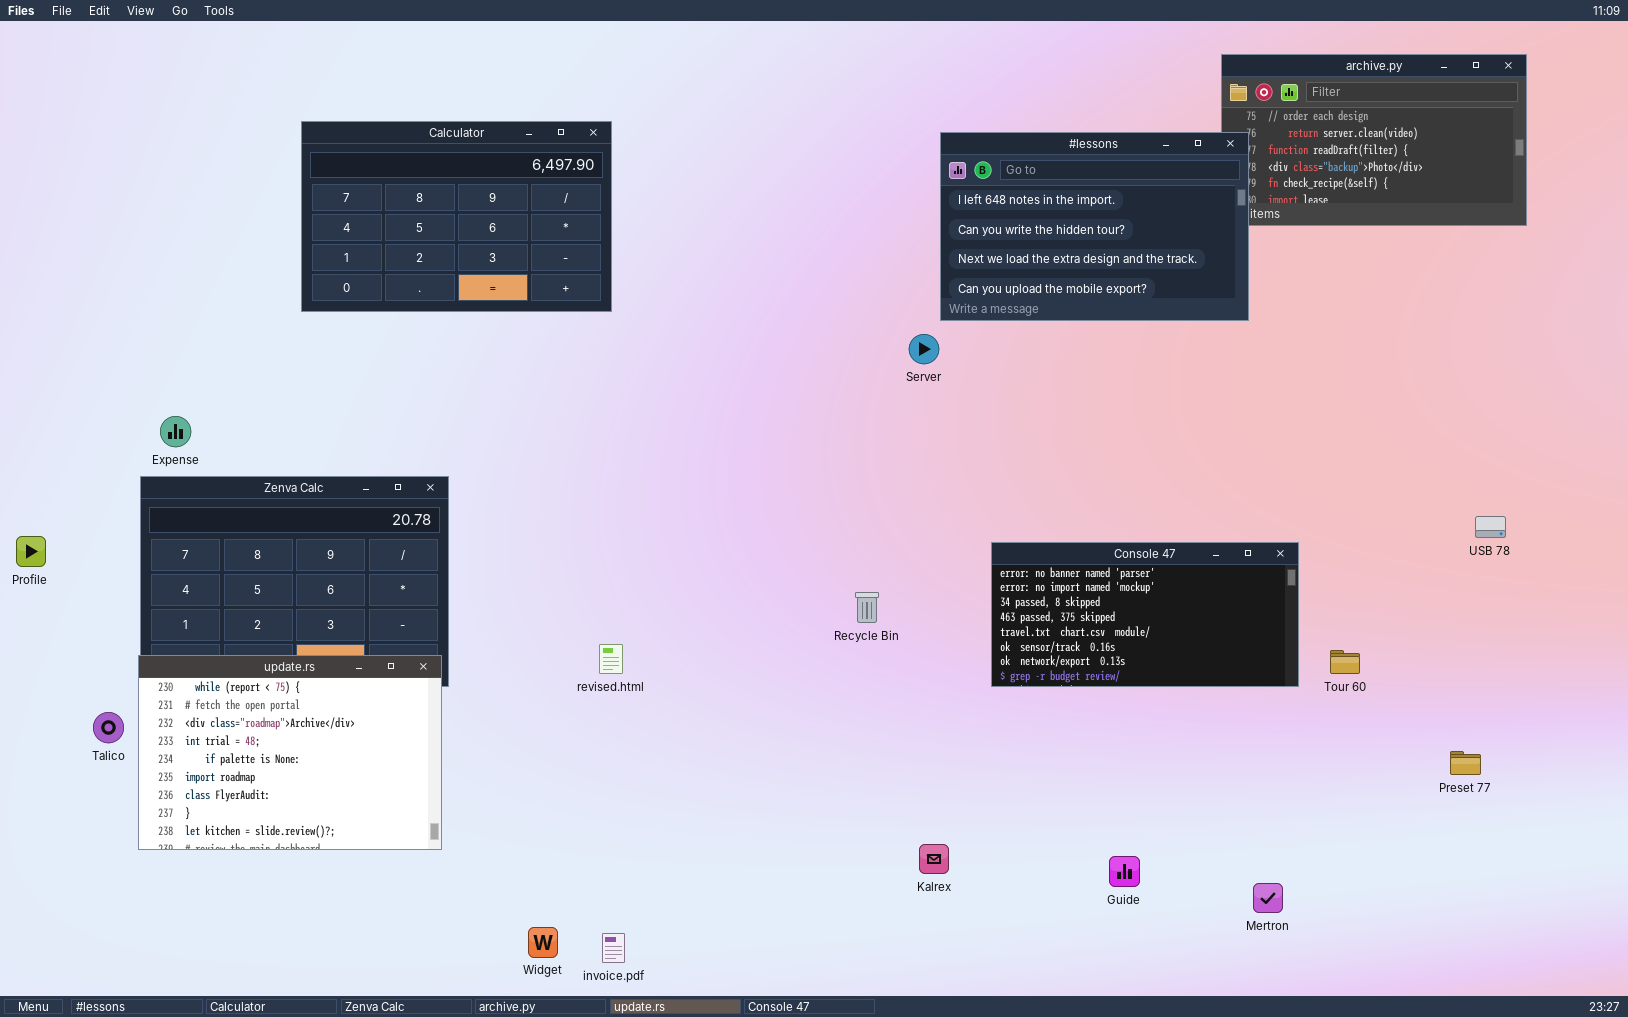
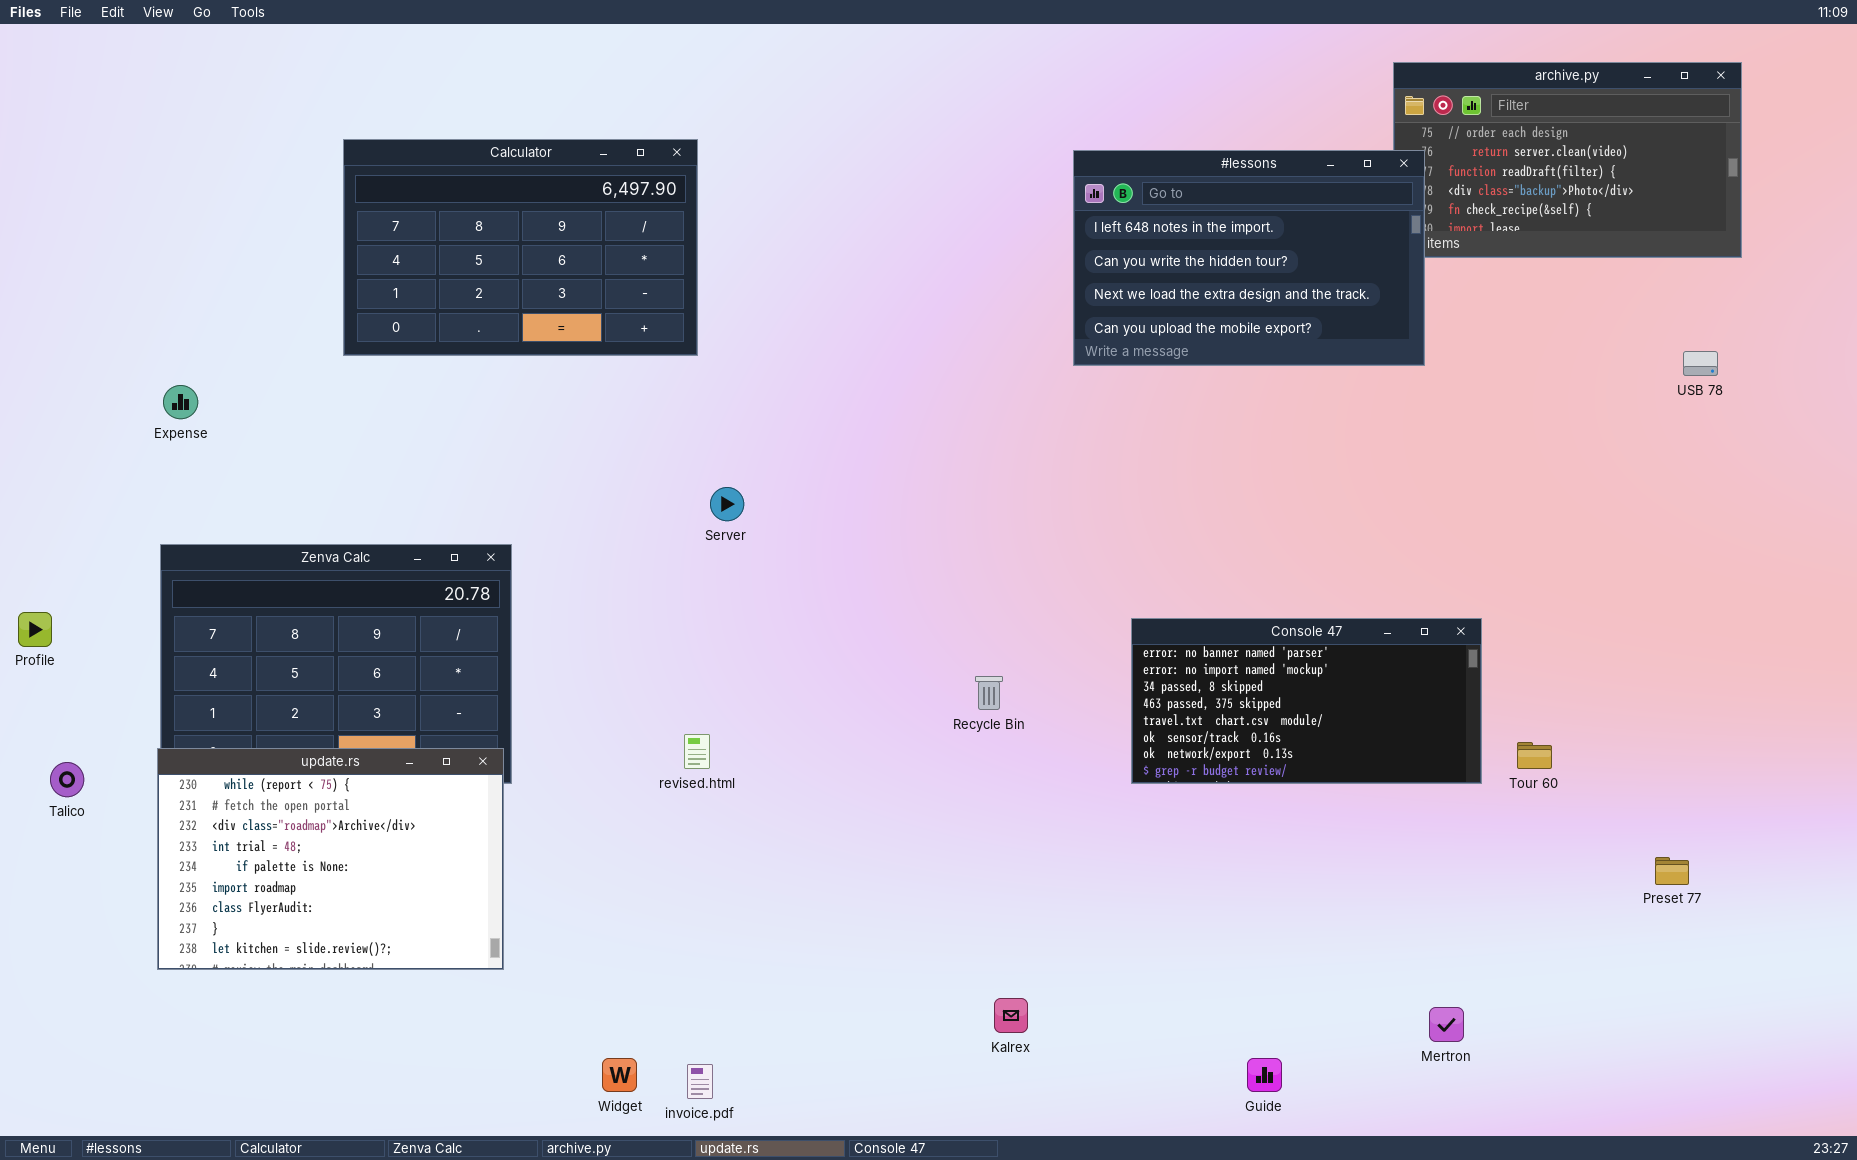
Server: [909,334,939,364] -> [710,487,744,521], moved
Expense: [160,416,191,447] -> [163,385,198,419], moved
USB 78: [1475,516,1506,538] -> [1683,351,1718,376], moved
Talico: [93,712,124,743] -> [50,762,84,797], moved
Kalrex: [919,844,949,874] -> [994,998,1028,1033], moved
Guide: [1109,856,1140,887] -> [1247,1058,1282,1092], moved

